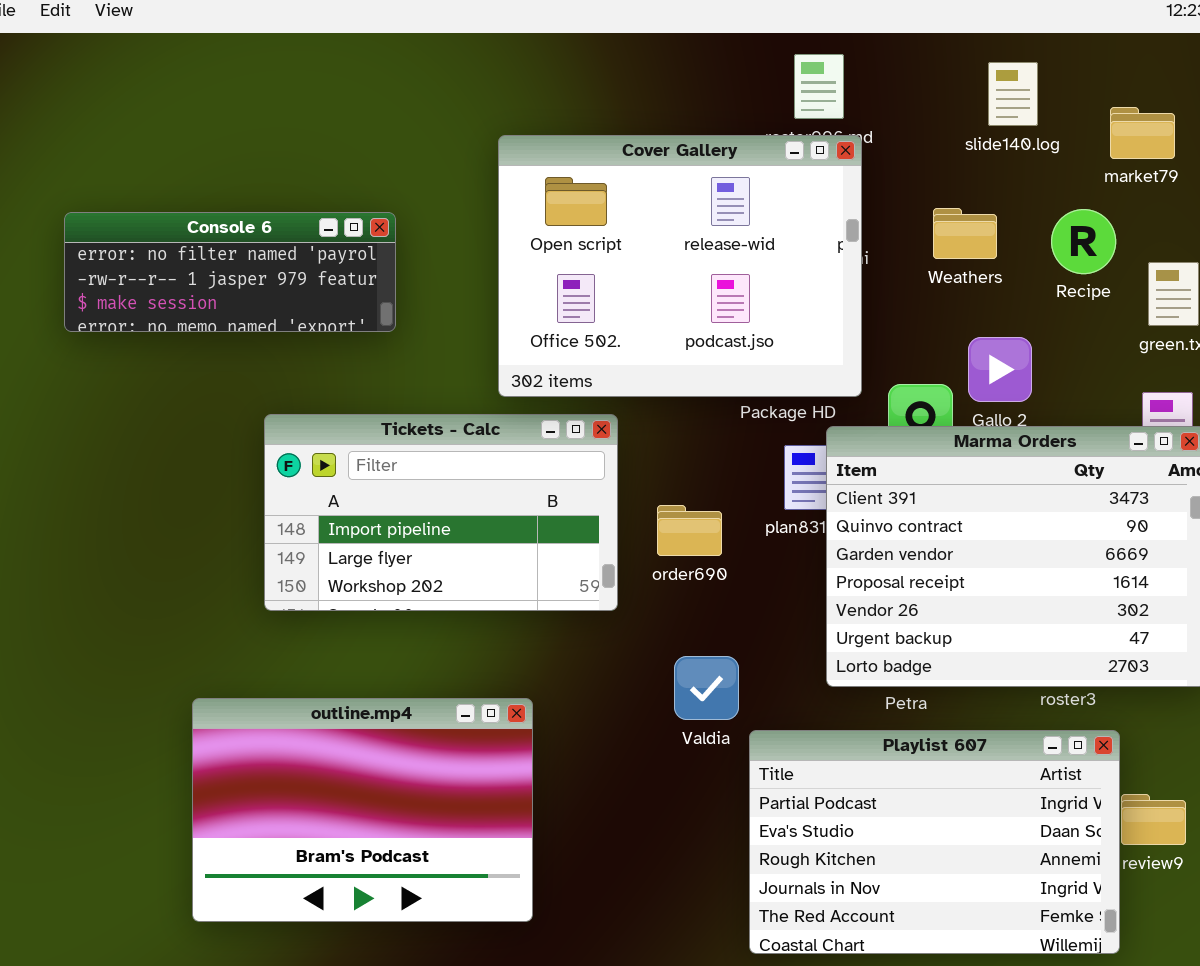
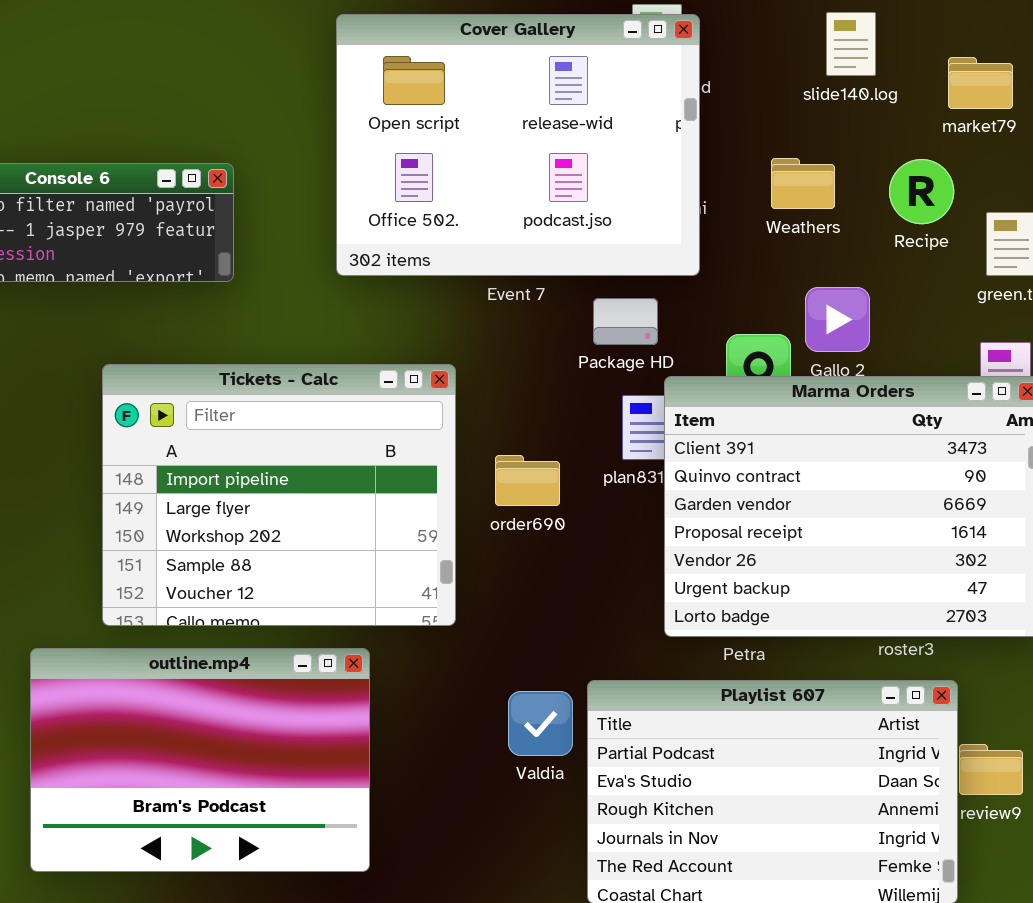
Cover Gallery: [498,135,862,397] -> [336,14,700,276], moved
Tickets - Calc: [264,414,618,611] -> [102,364,456,626], resized
Valdia: [674,656,739,720] -> [508,691,573,756], moved

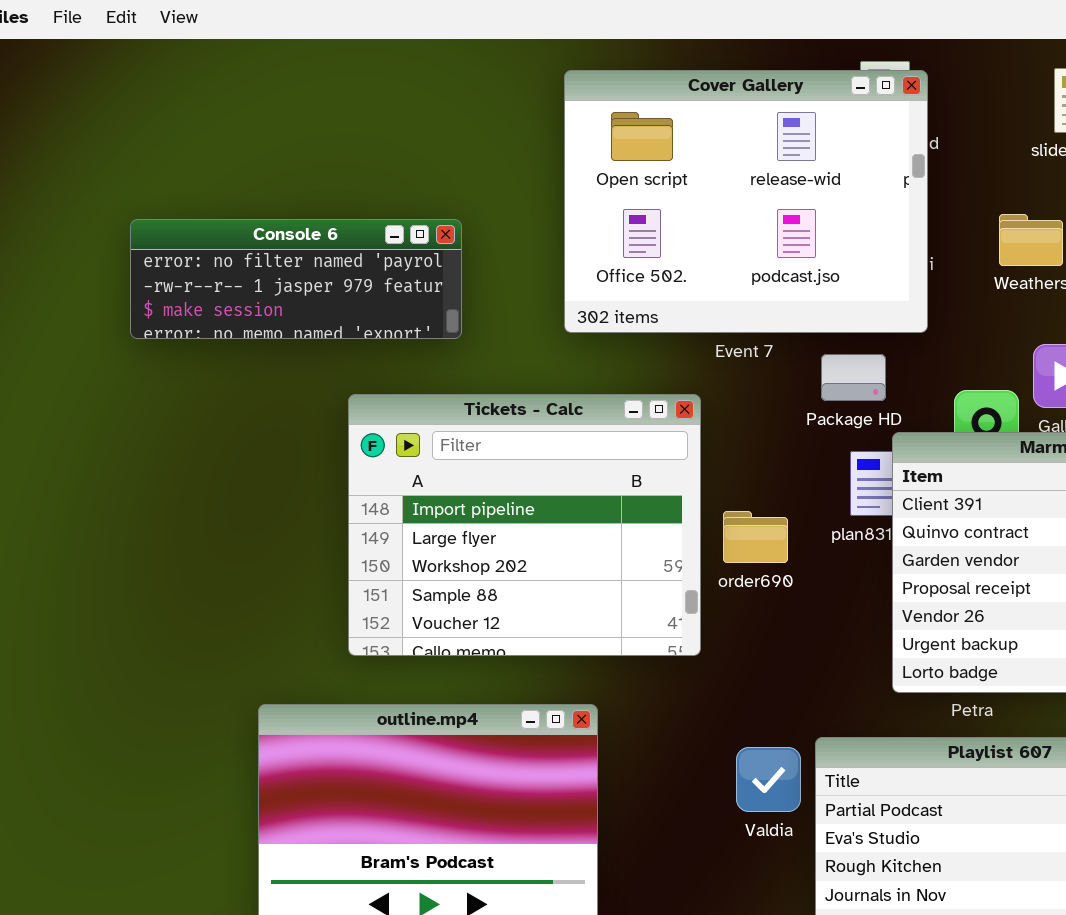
Tickets - Calc: [102,364,456,626] -> [348,394,701,656], moved

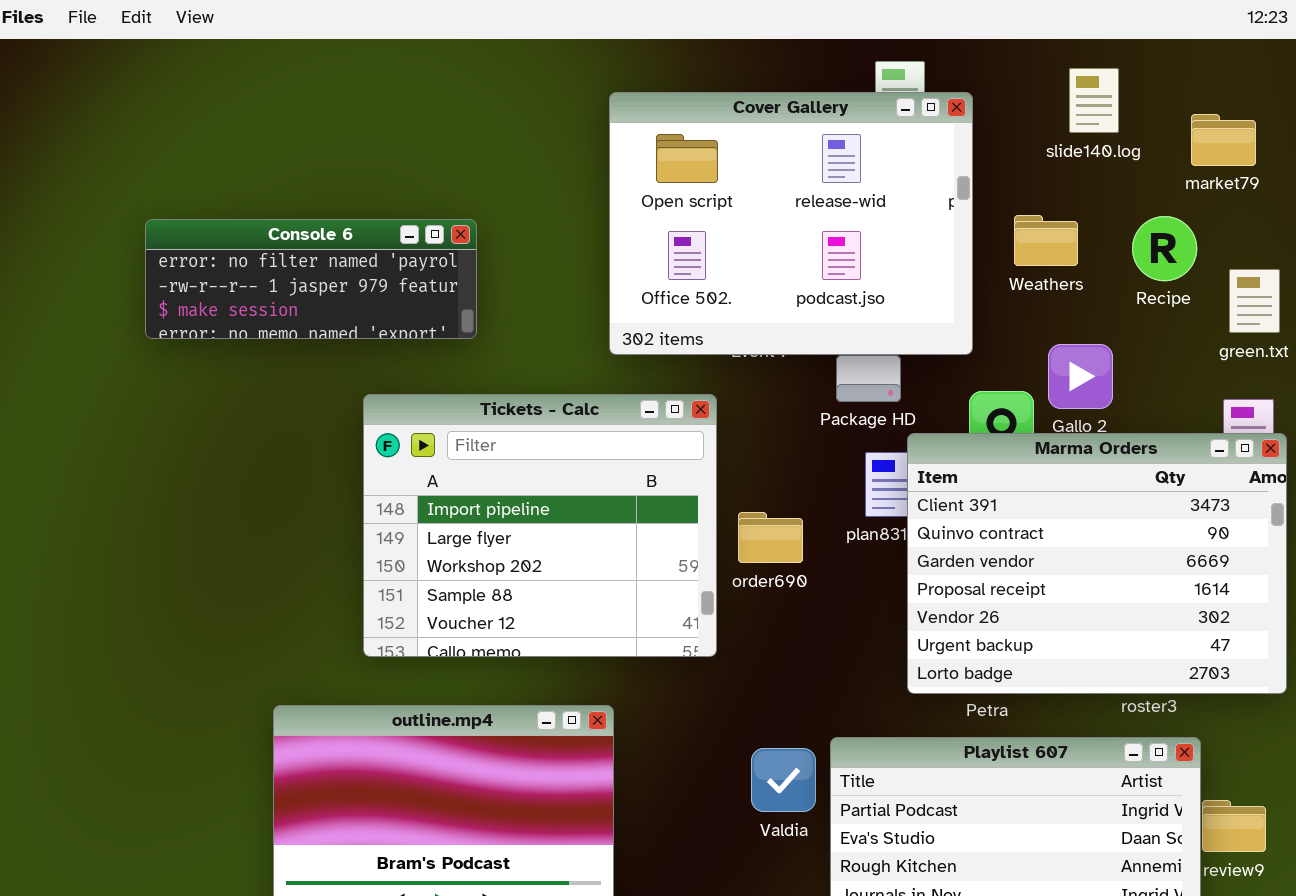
Cover Gallery: [564,70,928,333] -> [609,92,973,355], moved

